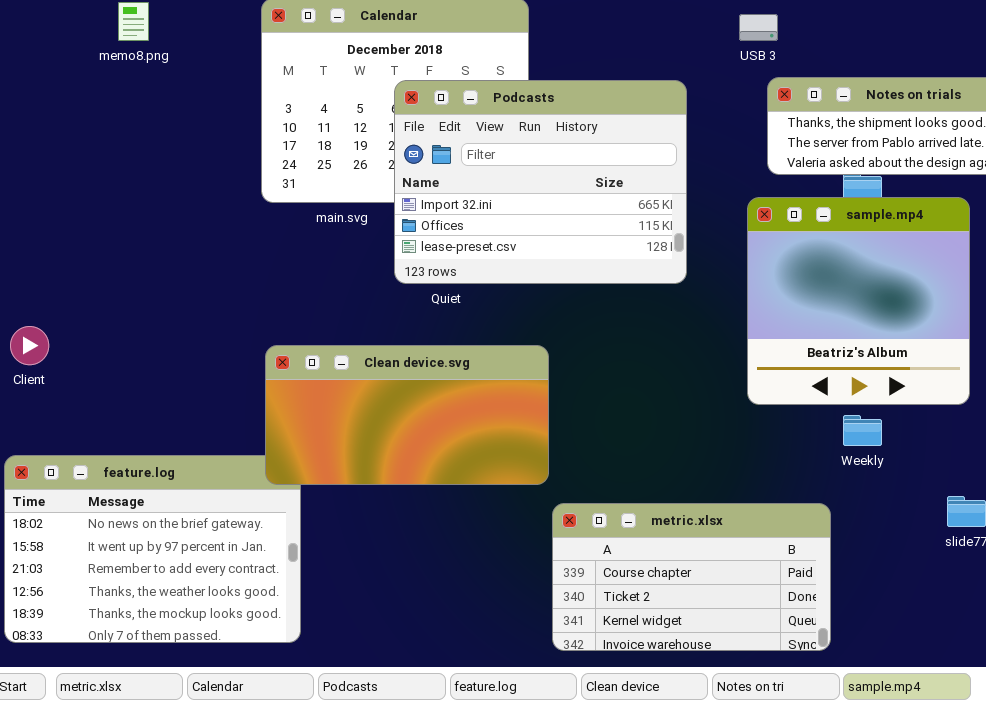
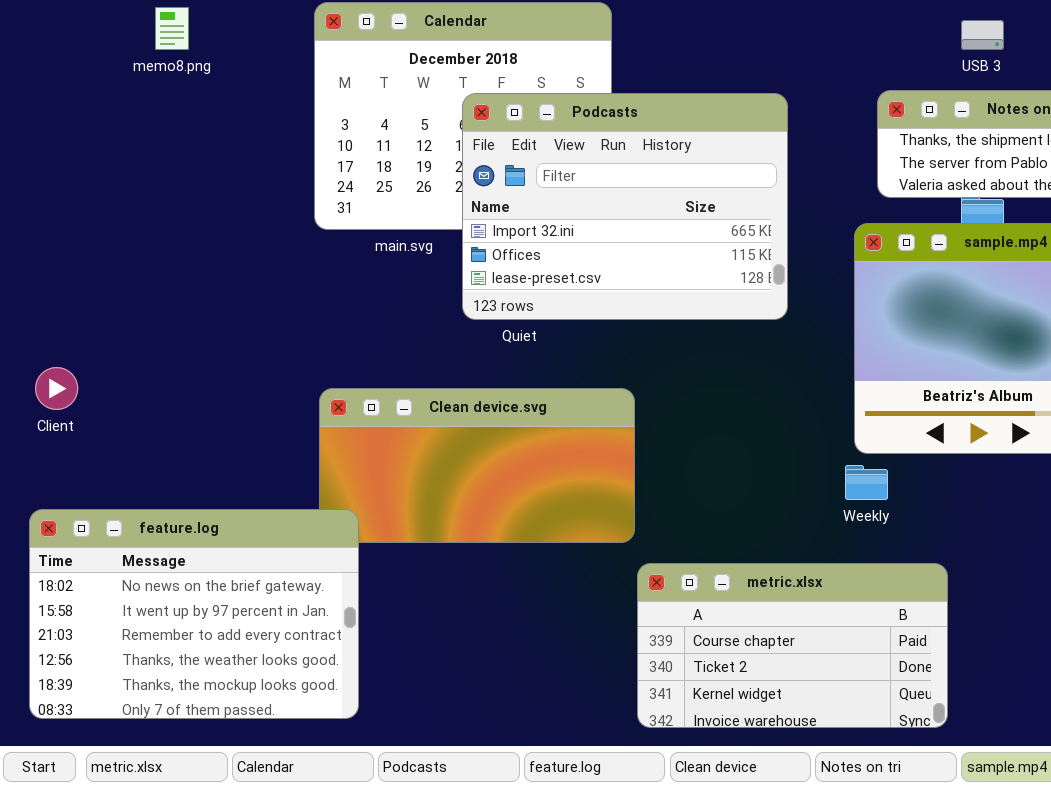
USB 3: [739,14,778,41] -> [961,20,1004,50], moved
Weekly: [843,415,882,446] -> [845,465,888,500], moved
feature.log: [4,455,301,643] -> [29,509,359,719], raised

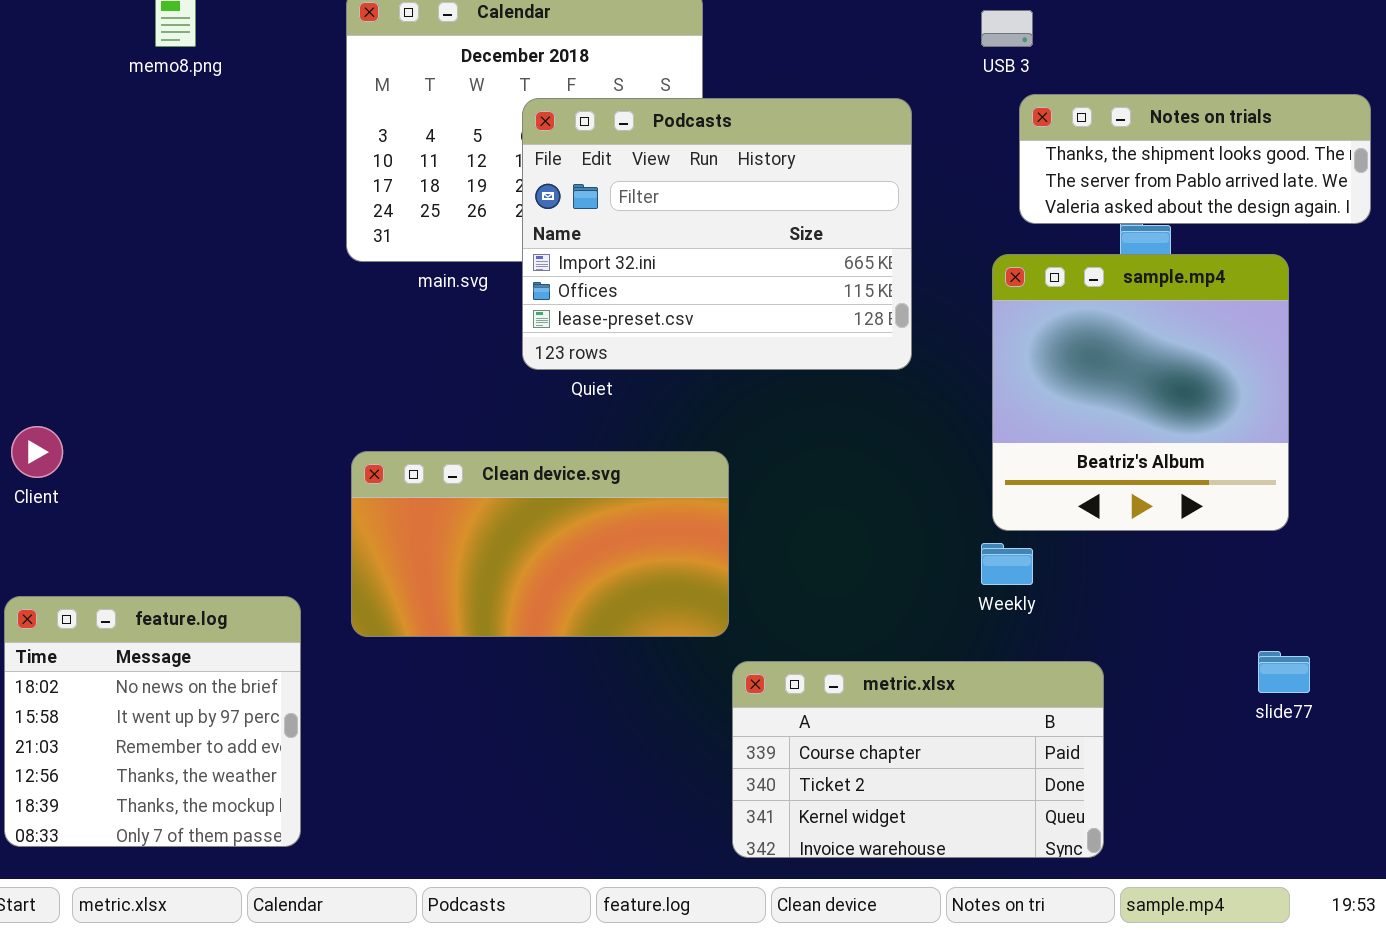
USB 3: [961,20,1004,50] -> [981,10,1033,47], moved
feature.log: [29,509,359,719] -> [4,596,301,847], resized

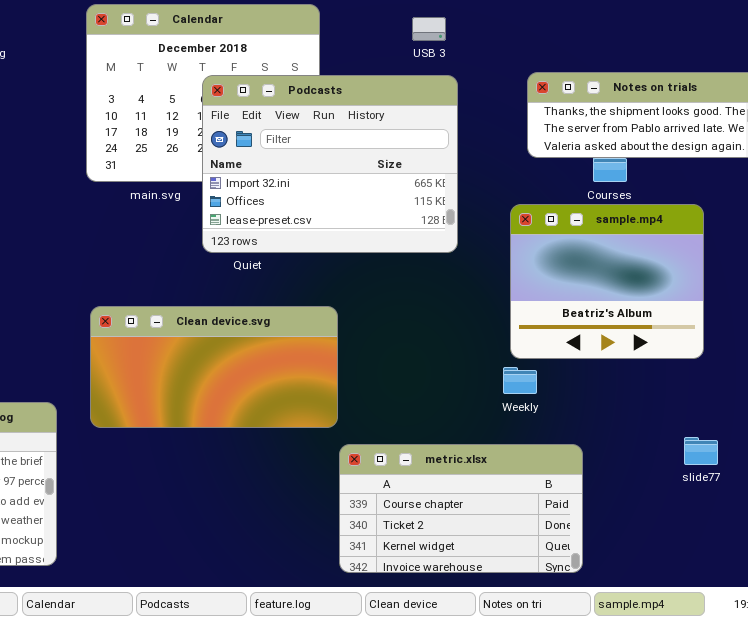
USB 3: [981,10,1033,47] -> [412,17,446,41], moved
sample.mp4: [992,254,1289,531] -> [510,204,704,359], resized

